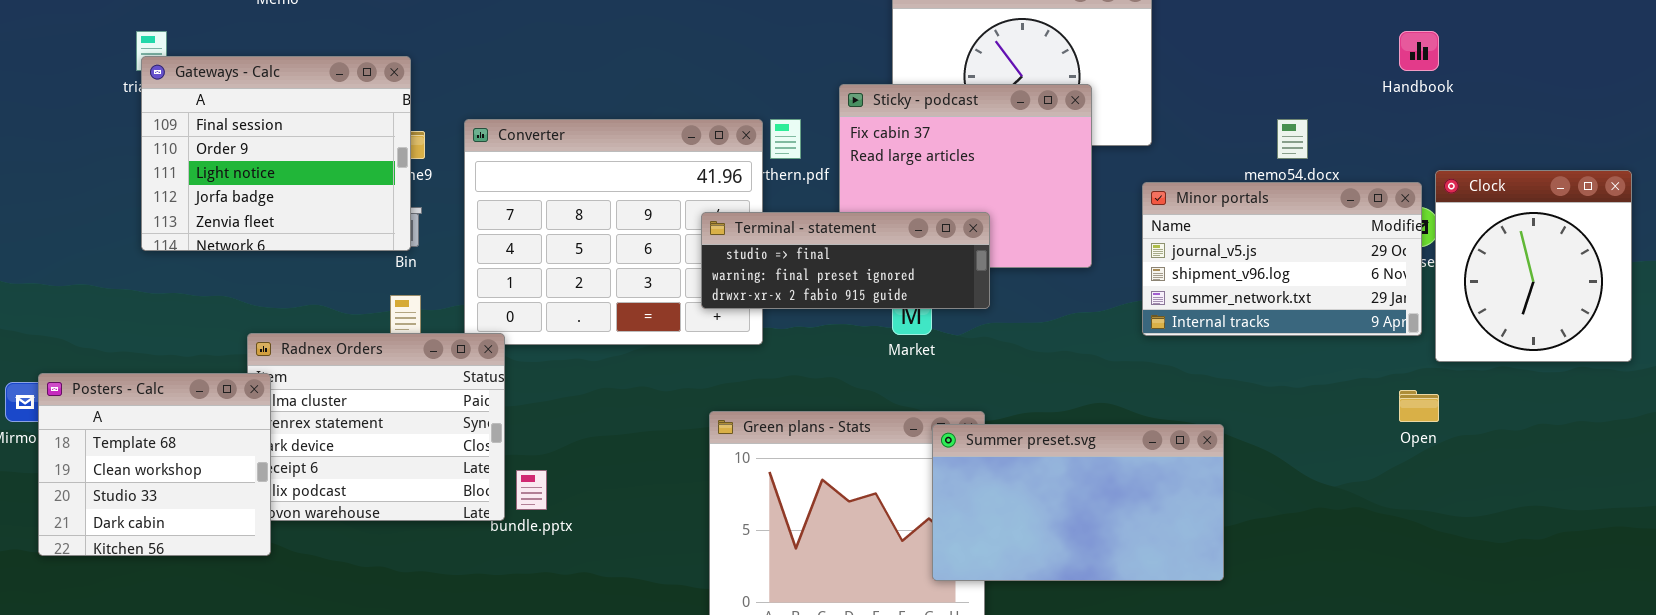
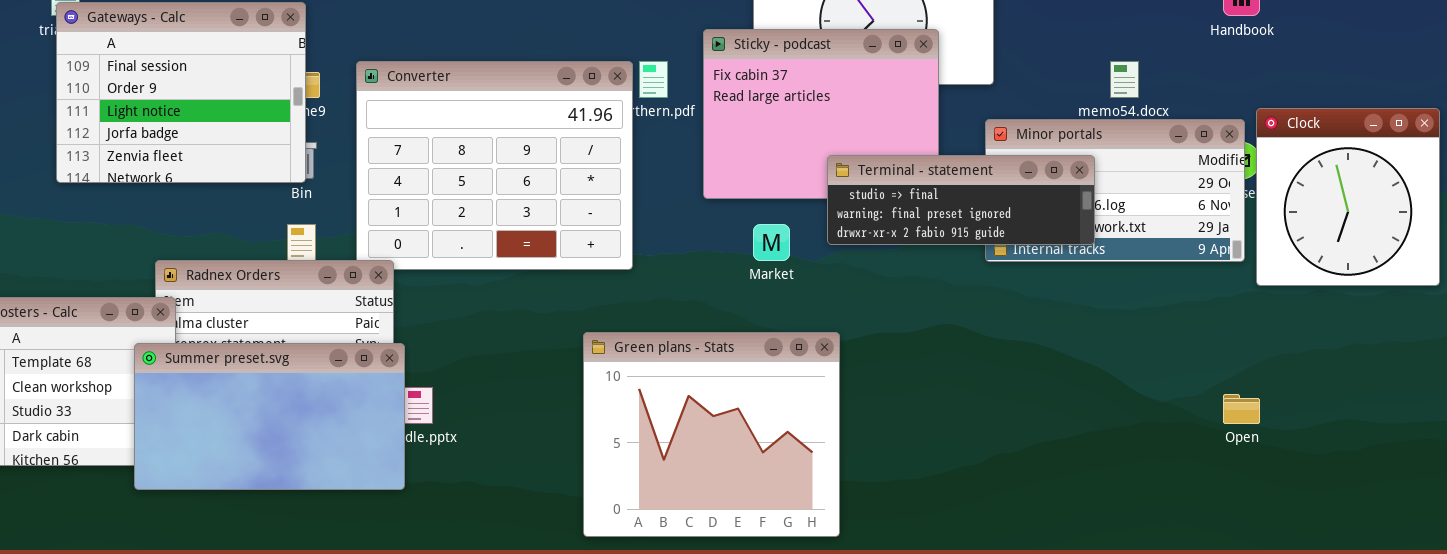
Terminal - statement: [701,212,990,309] -> [827,155,1095,245], moved
Open: [1399,390,1439,422] -> [1223,394,1260,424], moved
Summer preset.svg: [932,424,1224,581] -> [134,343,405,490], moved

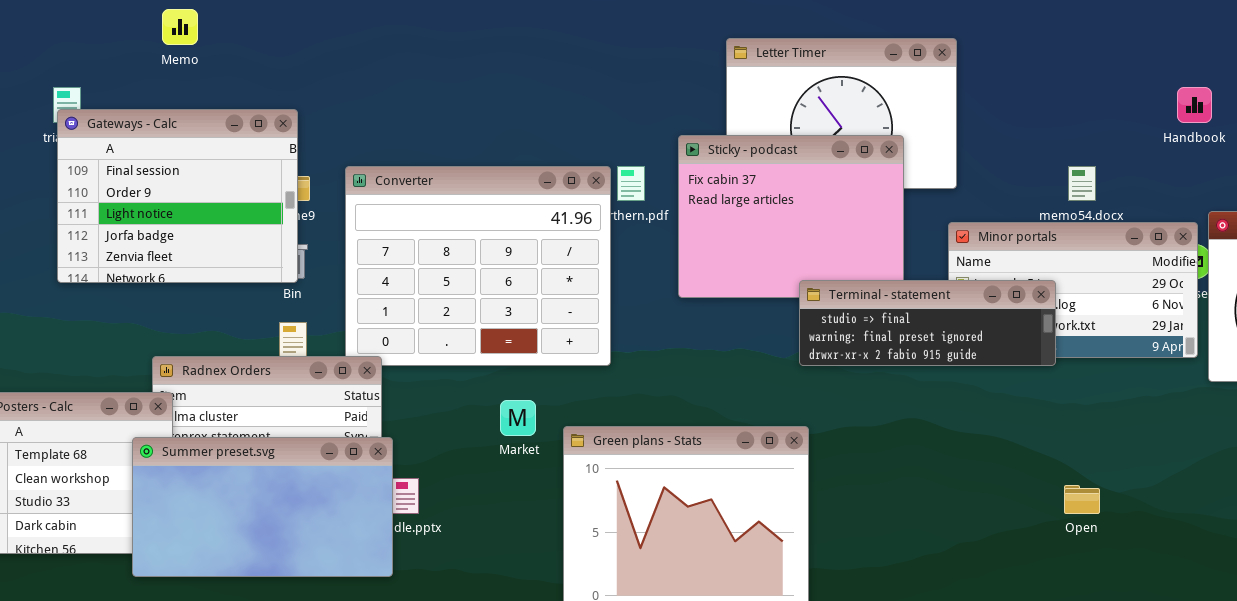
Terminal - statement: [827,155,1095,245] -> [799,280,1056,366], moved
Market: [753,224,790,261] -> [500,400,536,436], moved
Open: [1223,394,1260,424] -> [1064,485,1100,514], moved

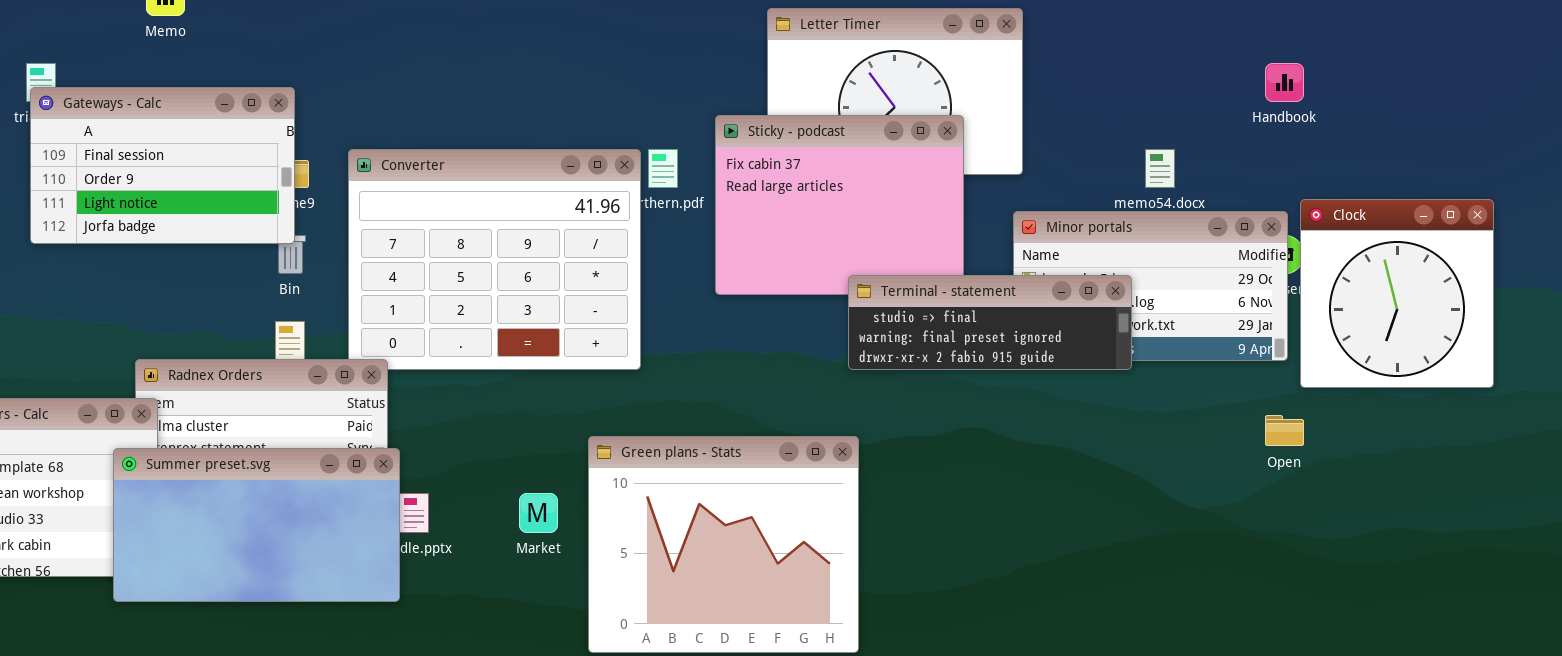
Gateways - Calc: [57,109,298,283] -> [30,87,295,244], resized
Market: [500,400,536,436] -> [519,493,558,533], moved
Open: [1064,485,1100,514] -> [1265,415,1304,446], moved

